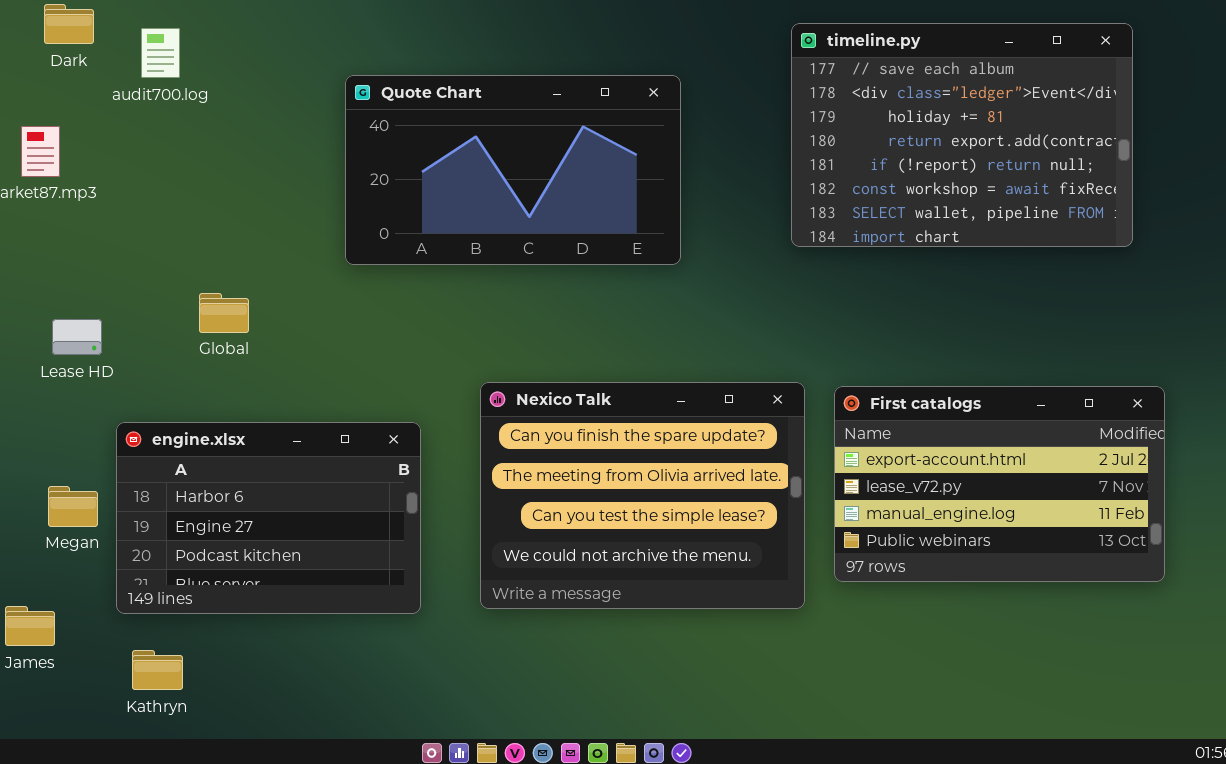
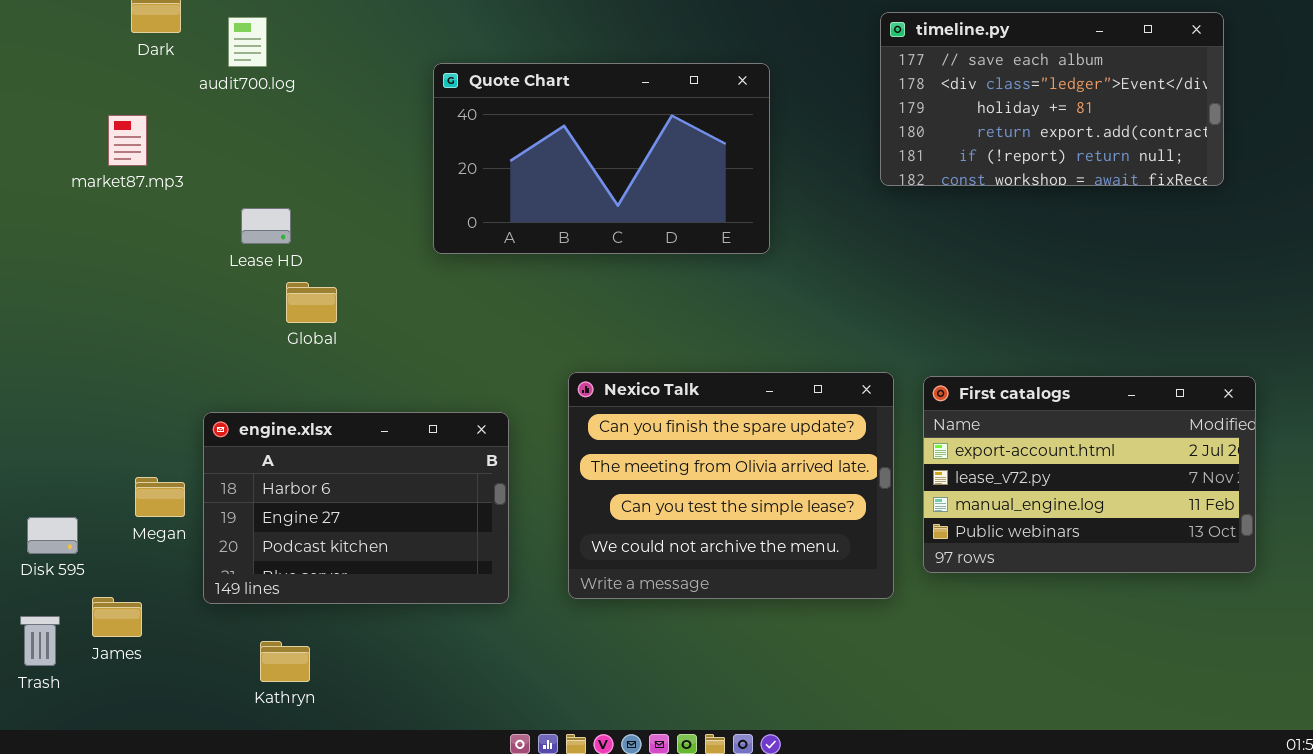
timeline.py: [791,23,1133,247] -> [880,12,1224,186], resized
Lease HD: [52,319,102,355] -> [241,208,291,244], moved
Kathryn: [132,650,183,690] -> [260,641,310,682], moved

